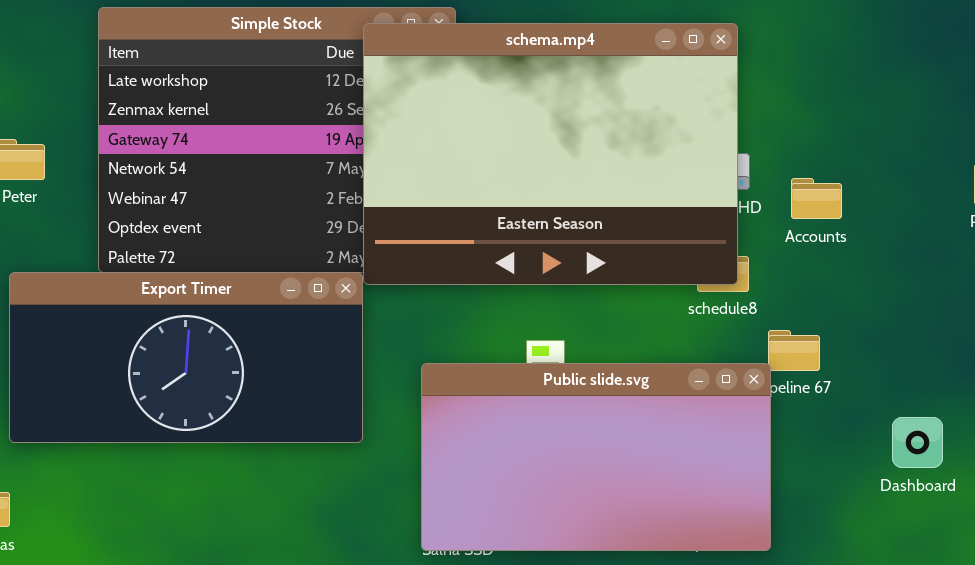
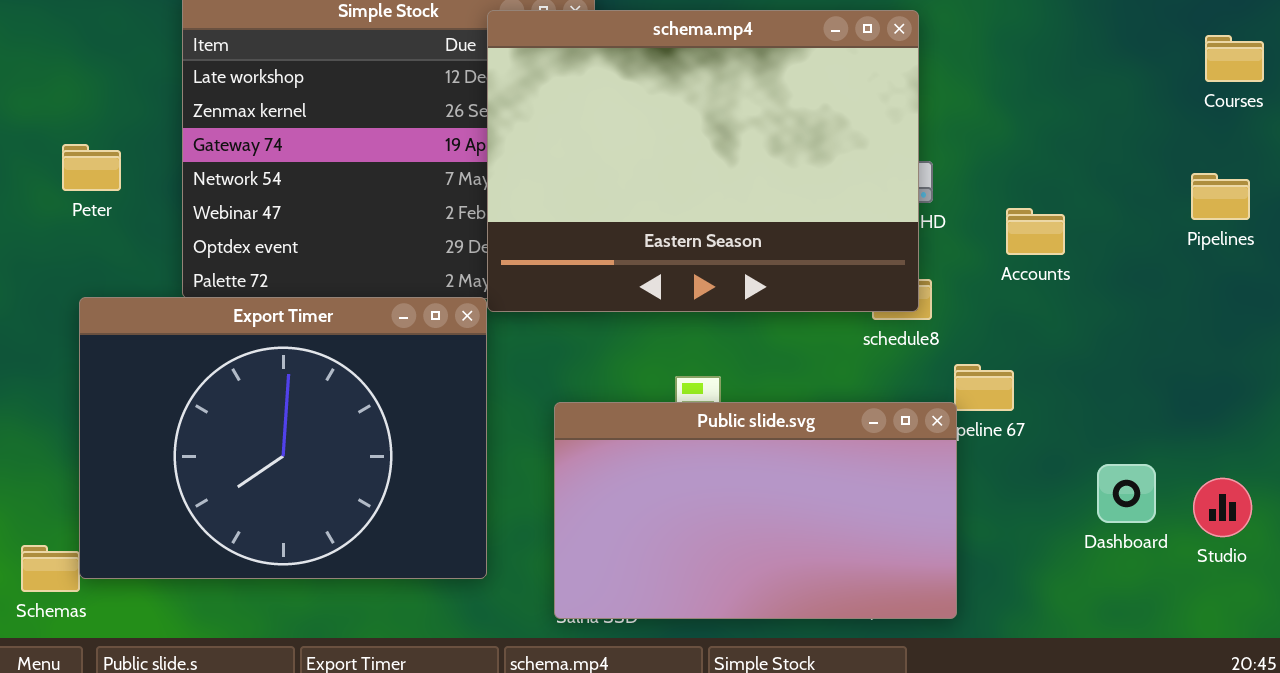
Accounts: [791,178,842,219] -> [1006,208,1065,255], moved
Export Timer: [9,272,363,443] -> [79,297,487,579], resized

